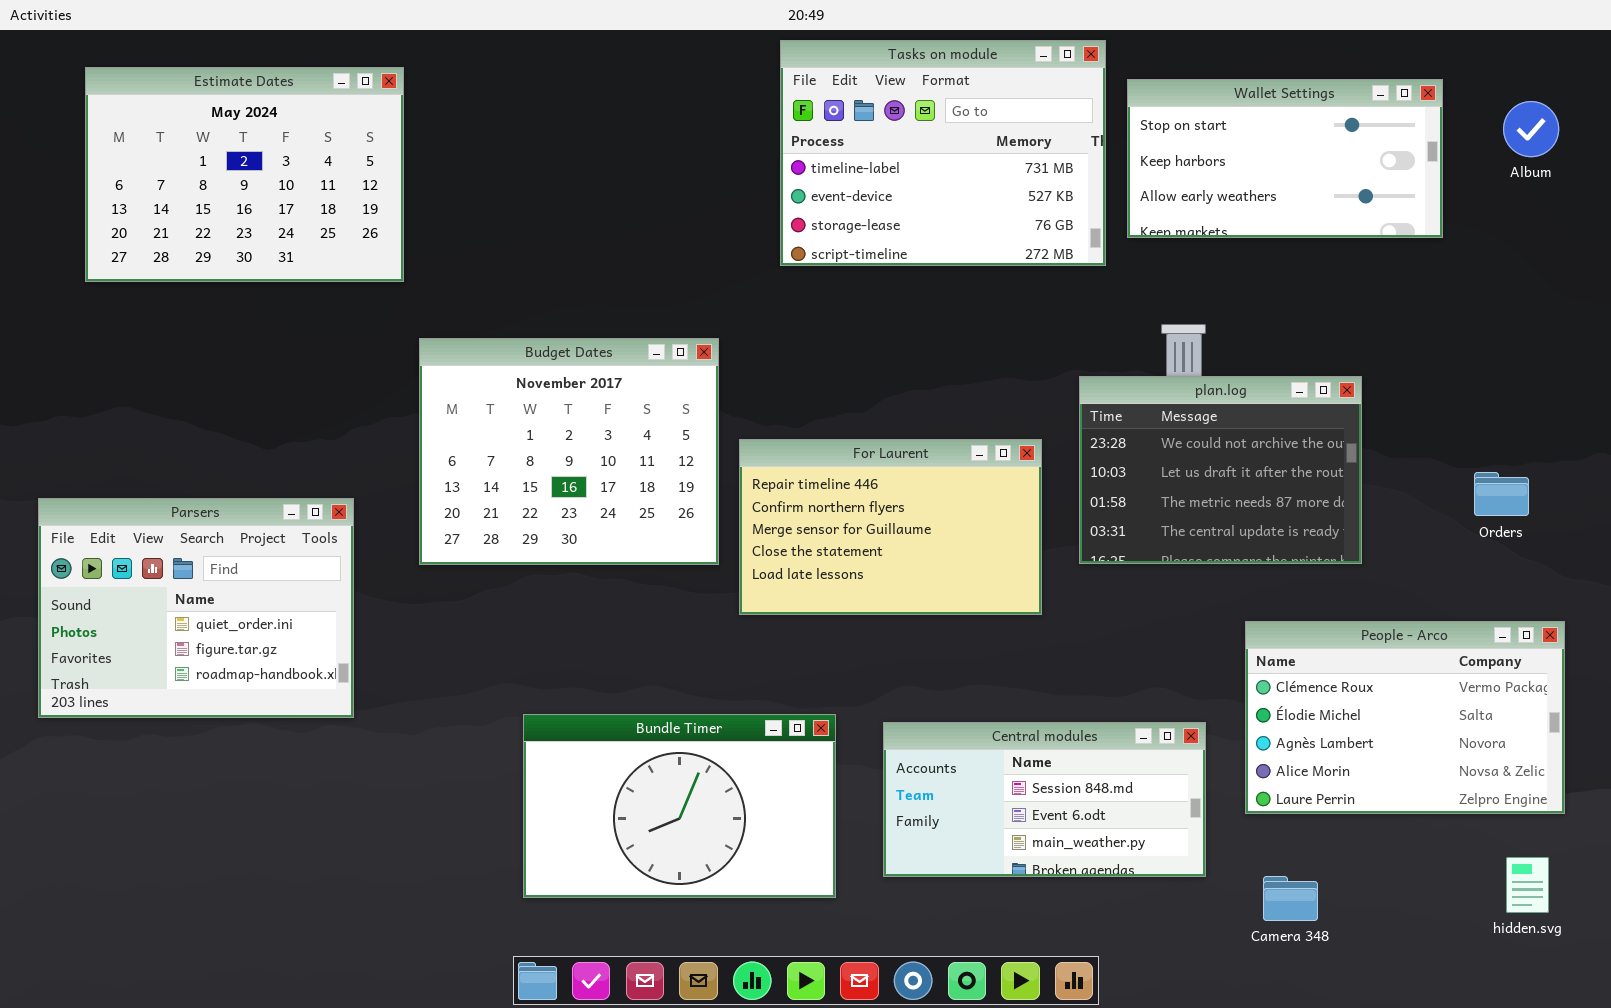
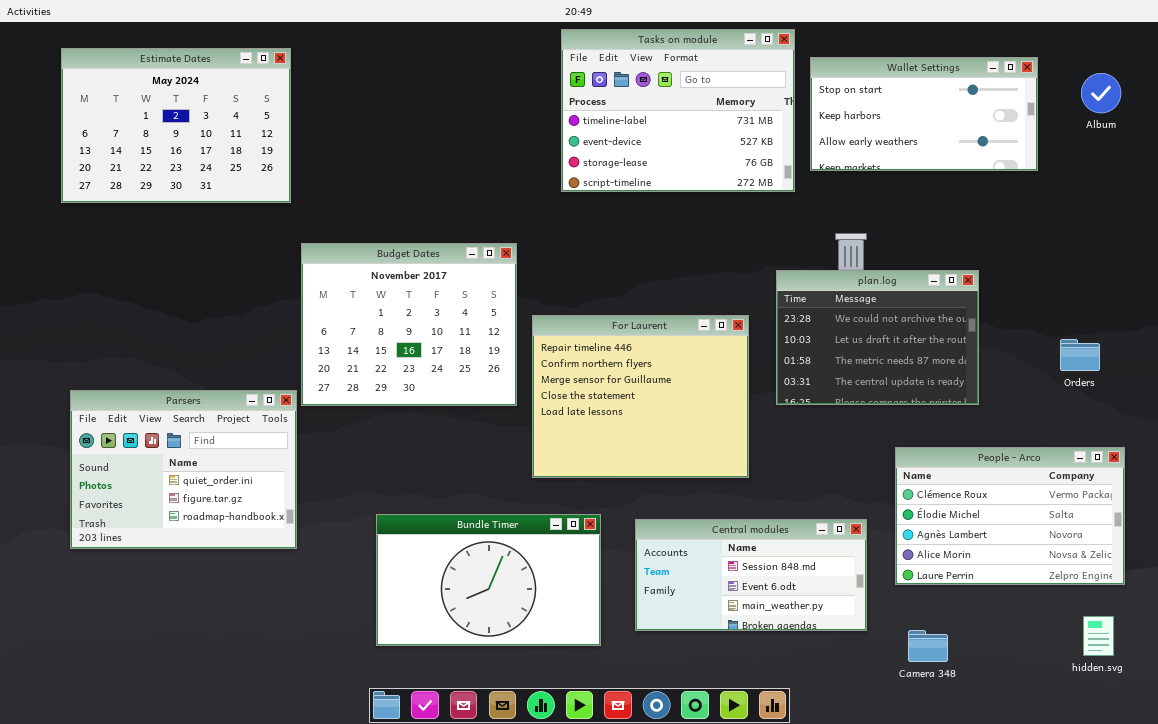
For Laurent: [739,439,1042,615] -> [532,315,749,478], resized
Parsers: [38,498,354,718] -> [70,390,297,549], moved

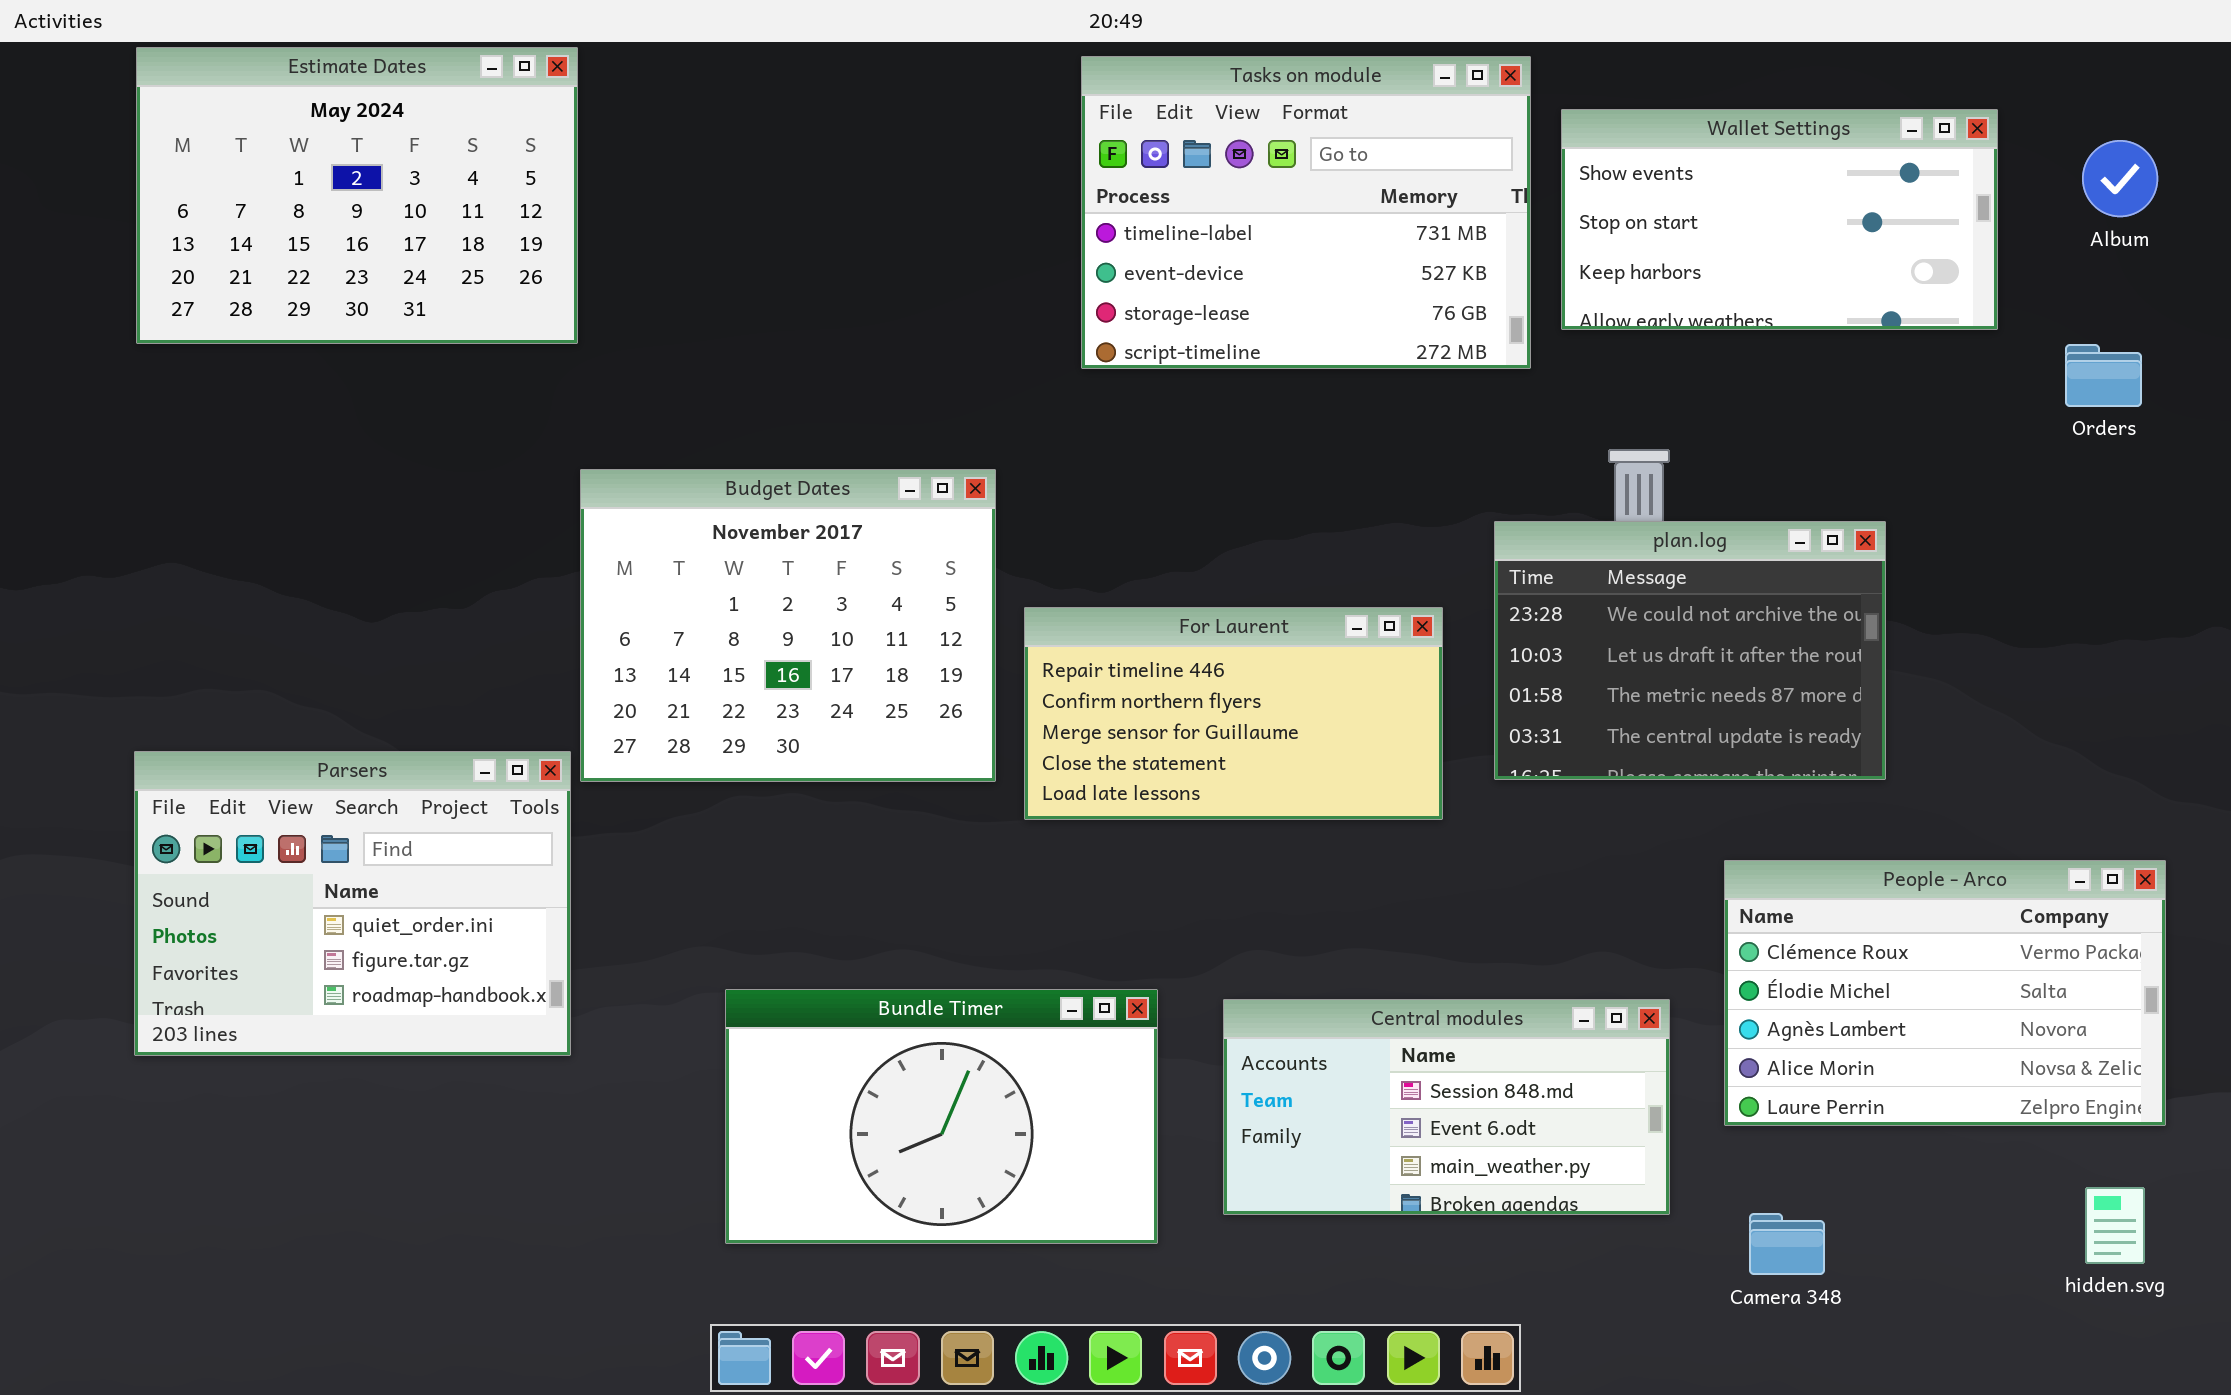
Estimate Dates: [61,48,291,203] -> [136,47,578,344], moved
Wallet Settings: [810,57,1038,171] -> [1561,109,1998,330], scrolled up 1 row
For Laurent: [532,315,749,478] -> [1024,607,1443,820], resized
Orders: [1060,339,1100,371] -> [2065,344,2142,407], moved

